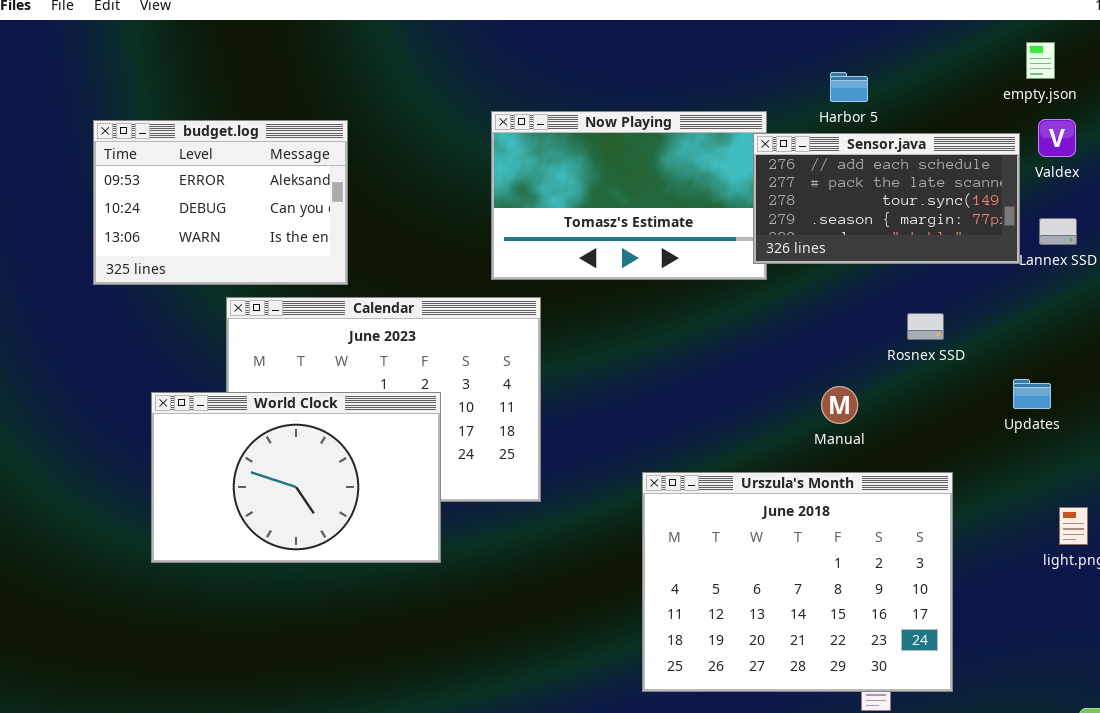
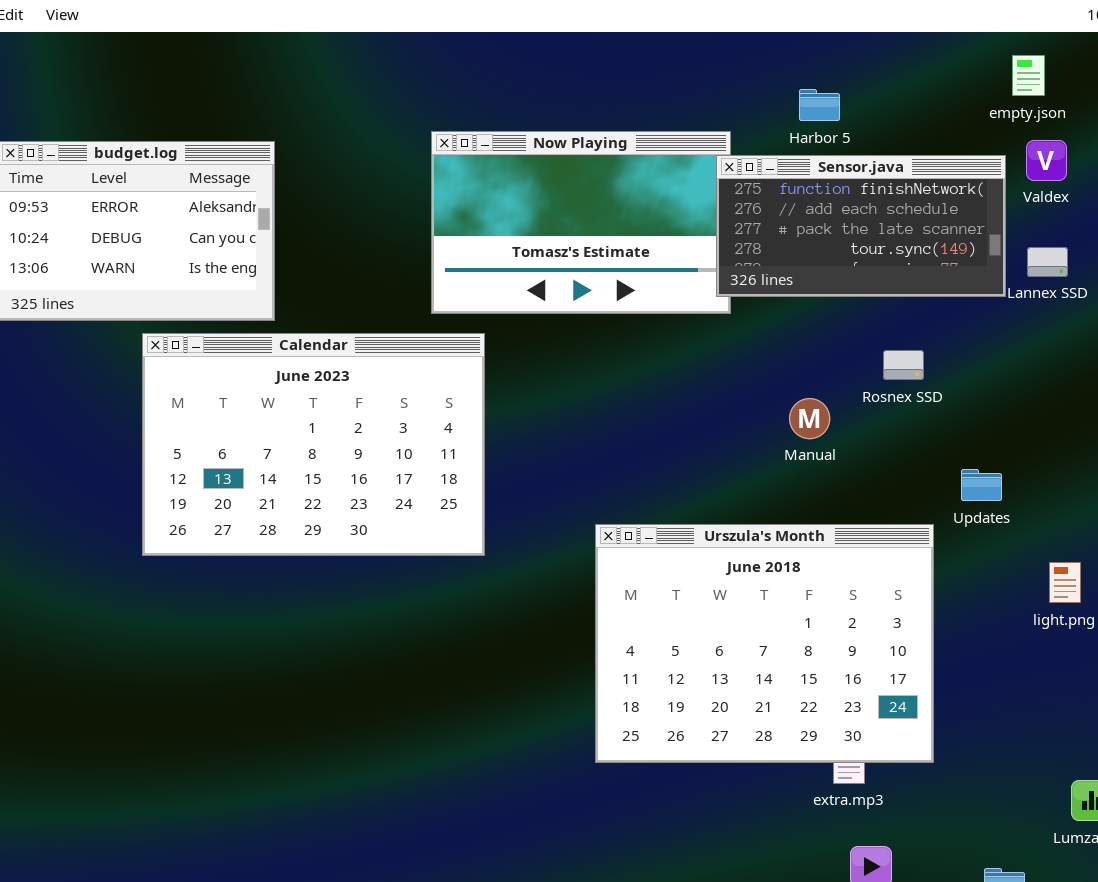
Sensor.java: [753,133,1020,264] -> [716,155,1006,297], scrolled up 1 row
Updates: [1013,379,1051,409] -> [961,469,1002,501], moved
Manual: [821,386,858,424] -> [789,398,830,439], moved
World Clock: [151,392,441,563] -> none, closed

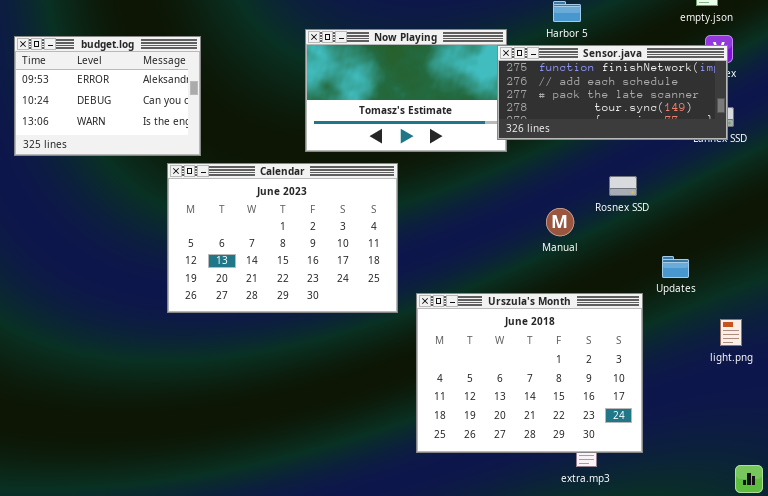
Sensor.java: [716,155,1006,297] -> [497,45,728,140], resized
Calendar: [142,333,485,556] -> [167,163,398,313], moved

